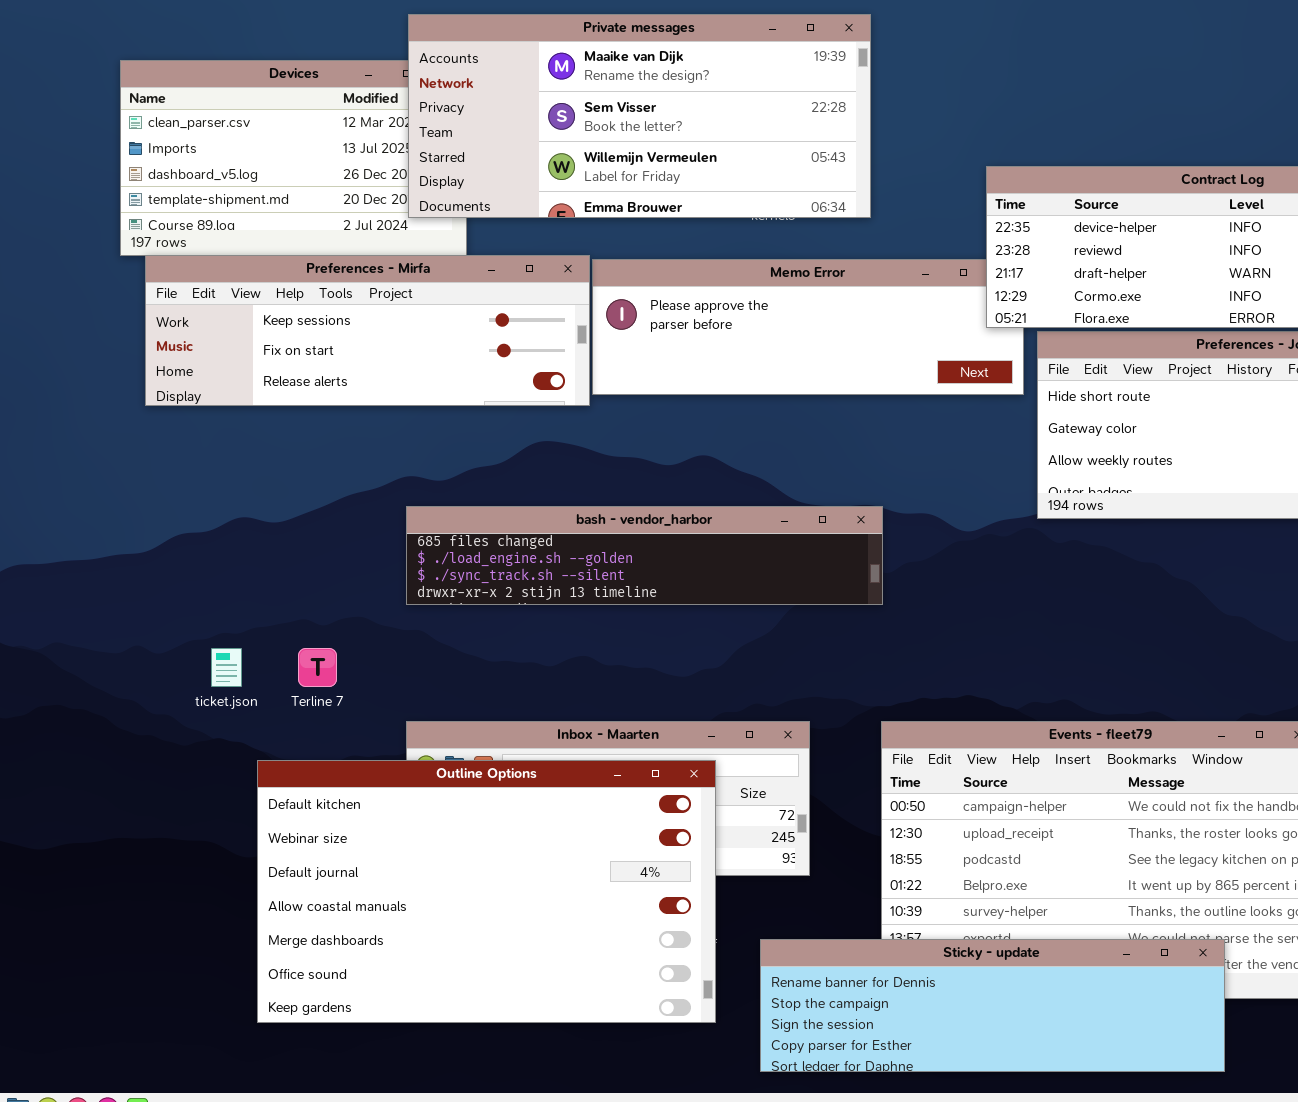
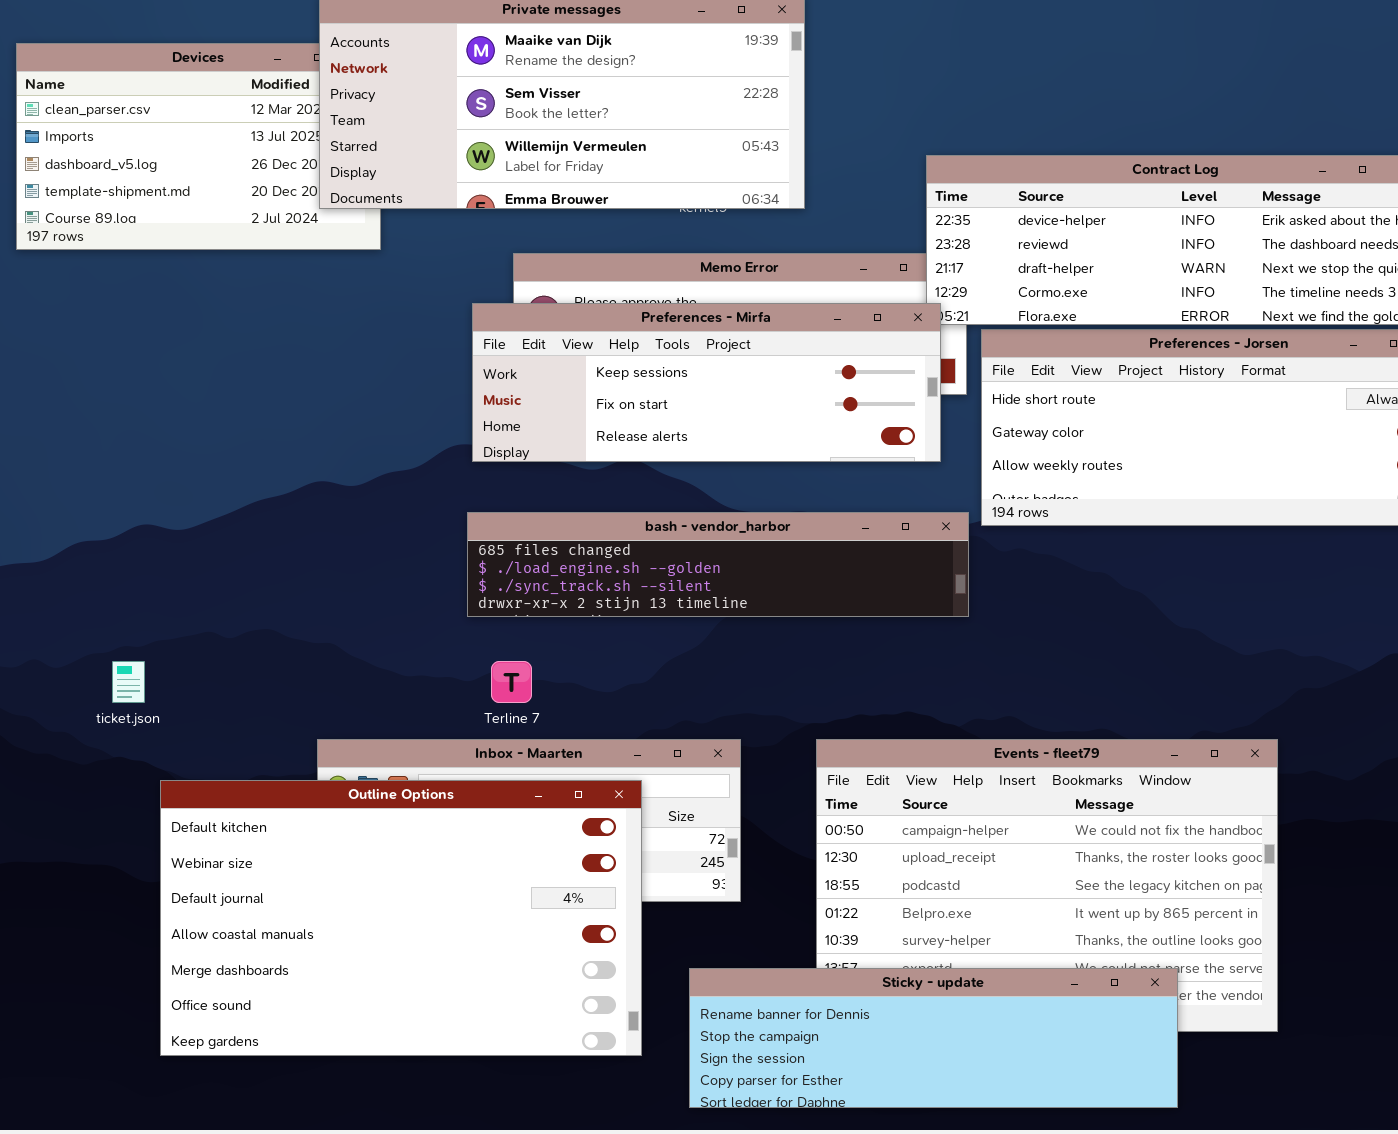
Preferences - Mirfa: [145,255,590,406] -> [472,303,941,462], moved
bash - vendor_harbor: [406,506,883,605] -> [467,512,969,617], moved
Terline 7: [298,648,337,687] -> [491,661,532,703], moved

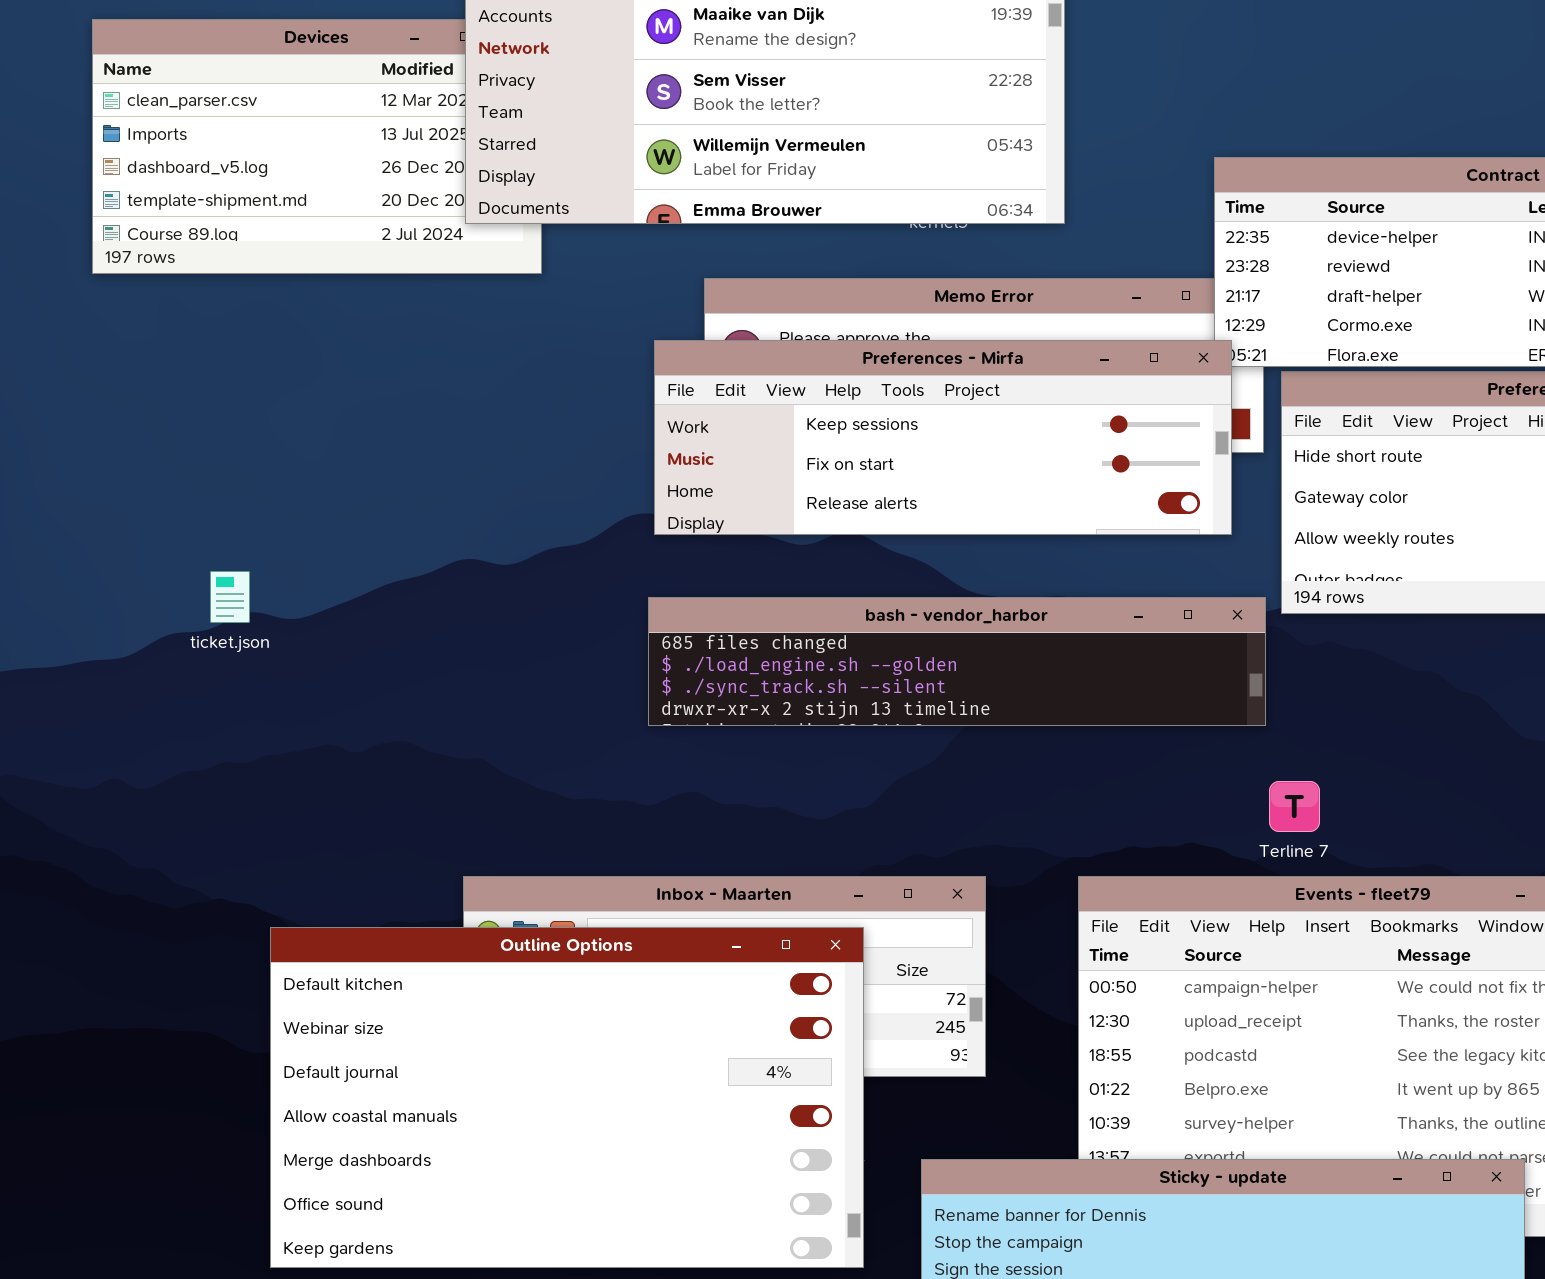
ticket.json: [112,661,145,703] -> [210,571,250,623], moved
Terline 7: [491,661,532,703] -> [1269,781,1320,832], moved

